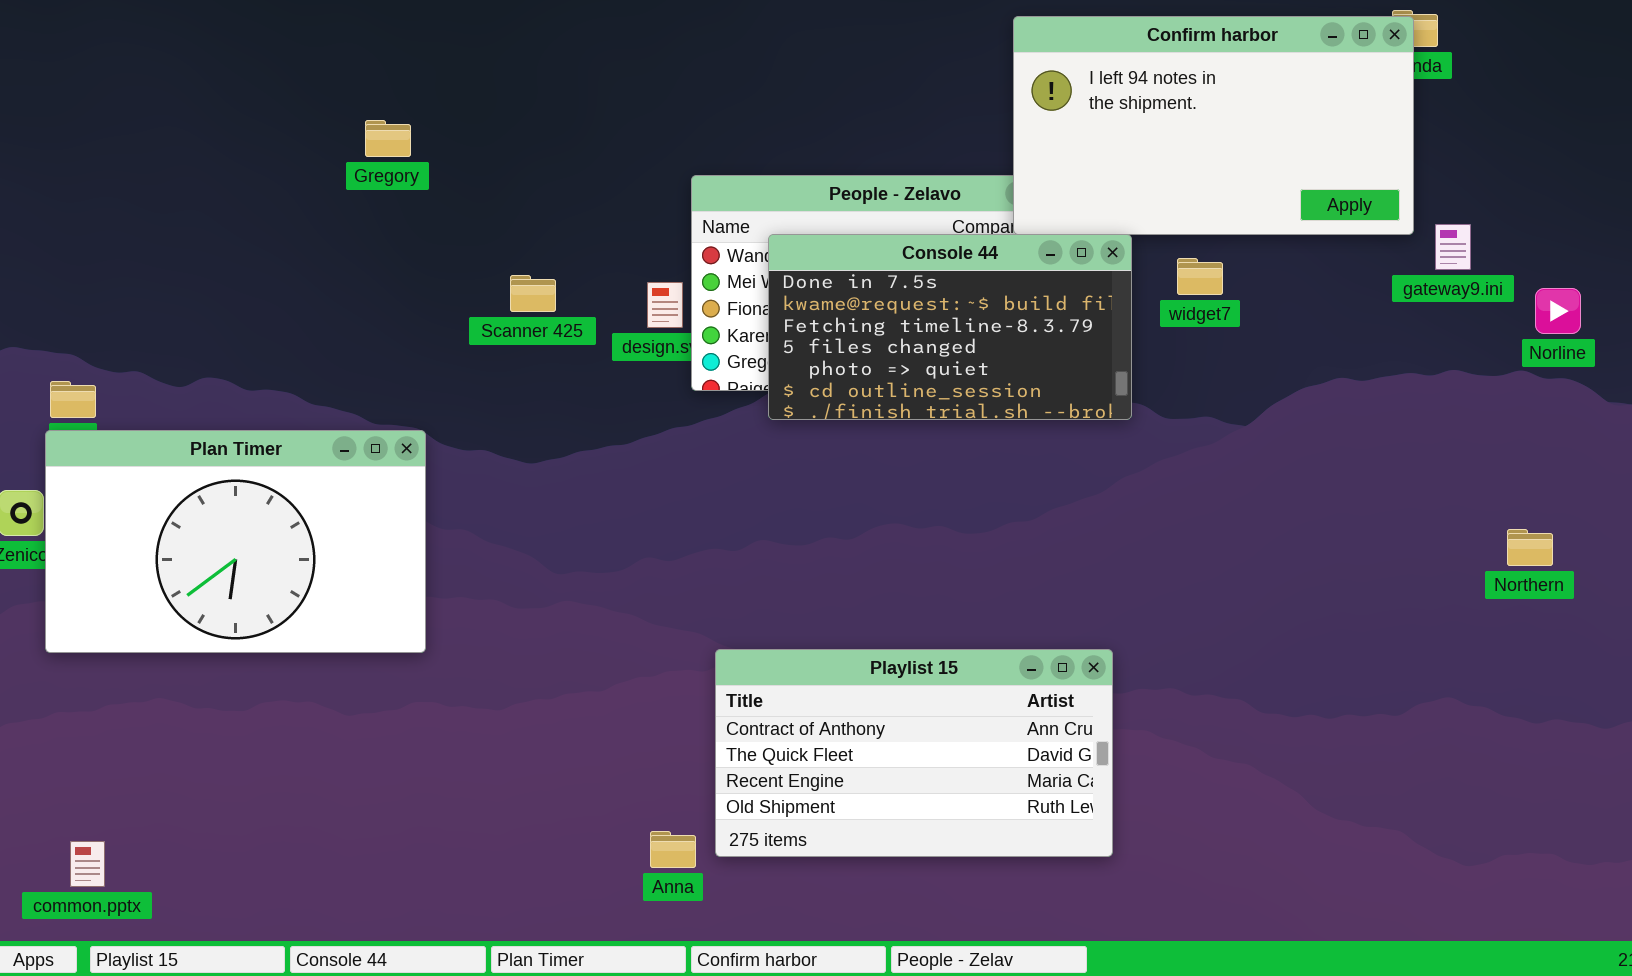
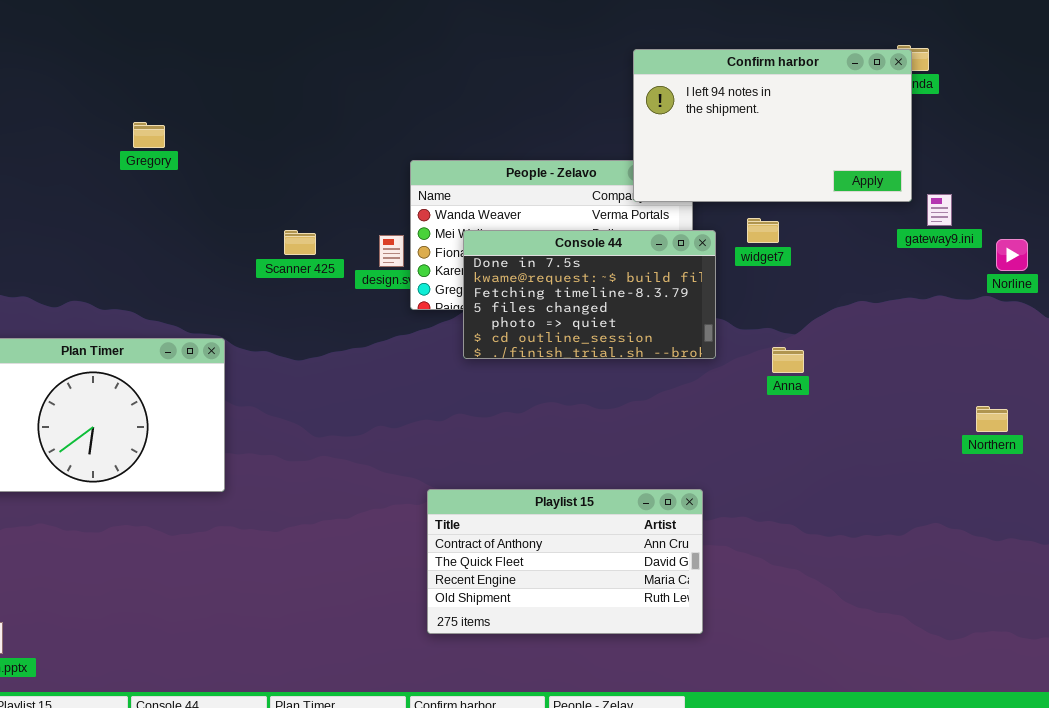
Gregory: [365,120,411,157] -> [133,122,165,148], moved
Console 44: [768,234,1132,420] -> [463,230,716,359], moved
Anna: [650,831,696,868] -> [772,347,804,373], moved

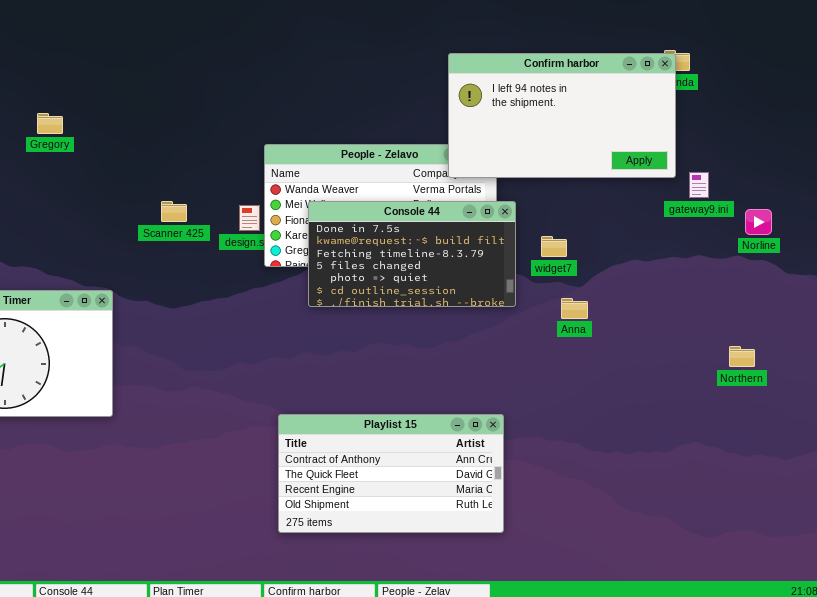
widget7: [747,218,779,243] -> [541,236,567,257], moved

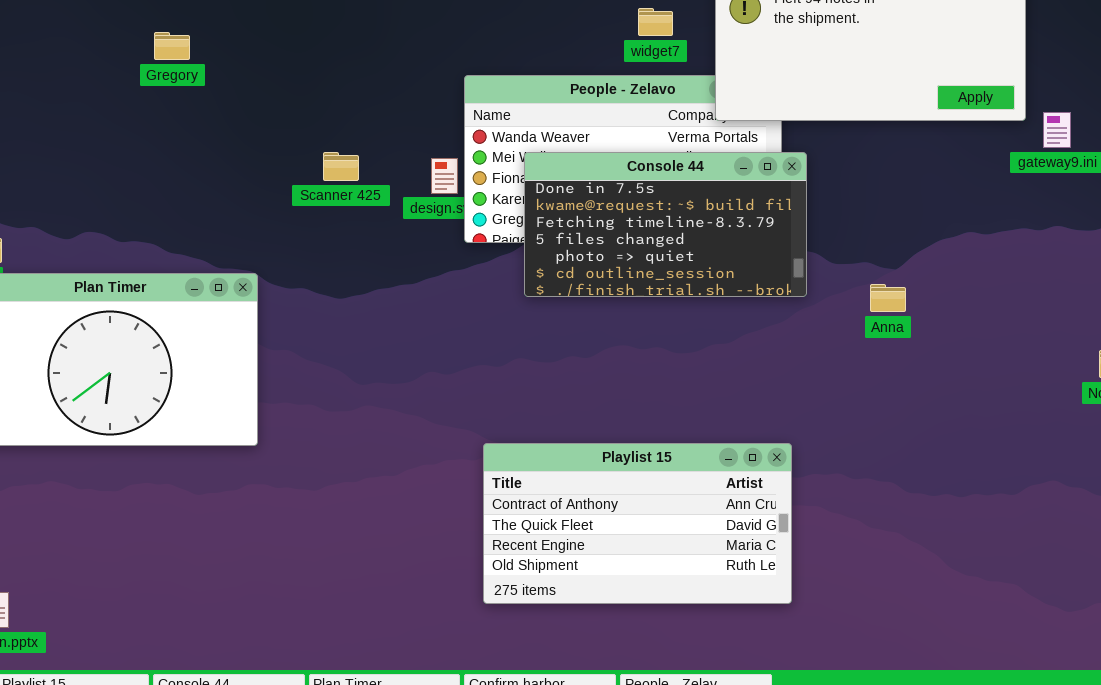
widget7: [541,236,567,257] -> [638,8,673,36], moved

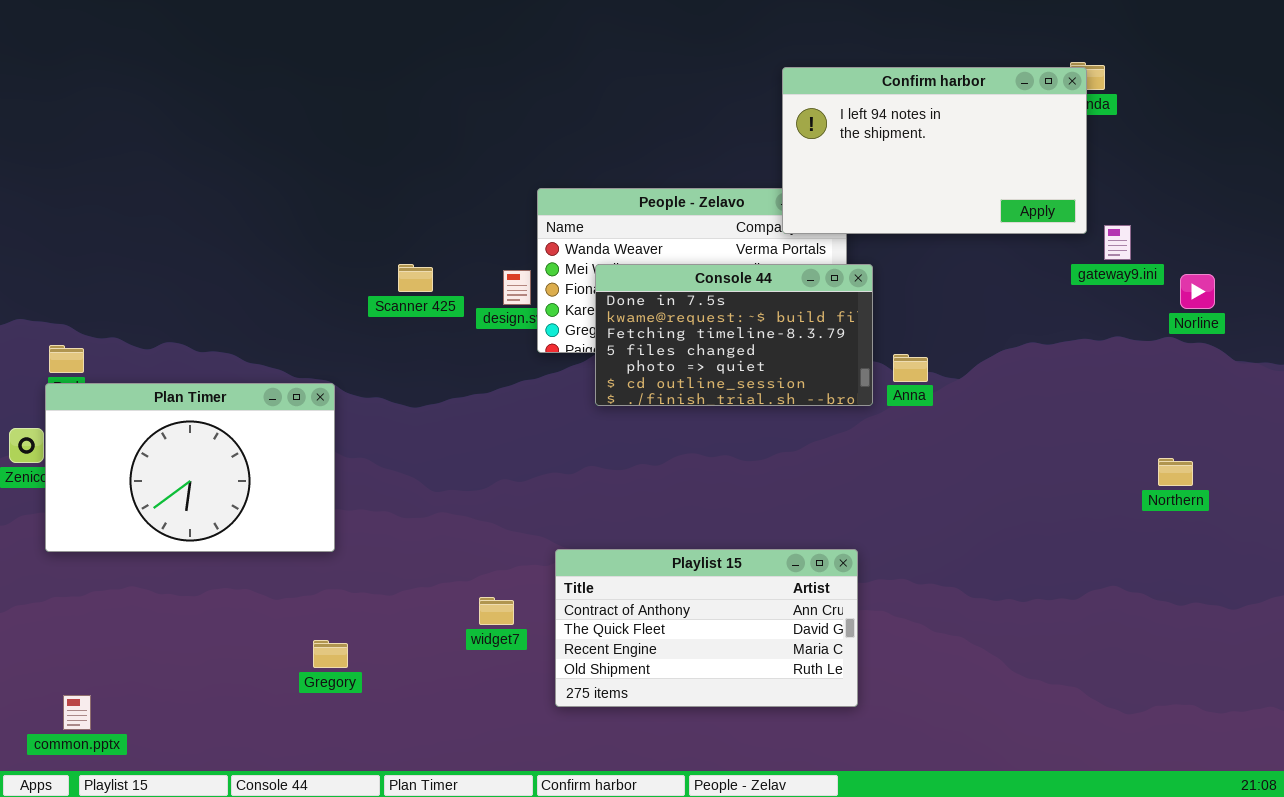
widget7: [638,8,673,36] -> [479,597,514,625], moved
Gregory: [154,32,190,60] -> [313,640,348,668], moved
Anna: [870,284,906,312] -> [893,354,928,382], moved

